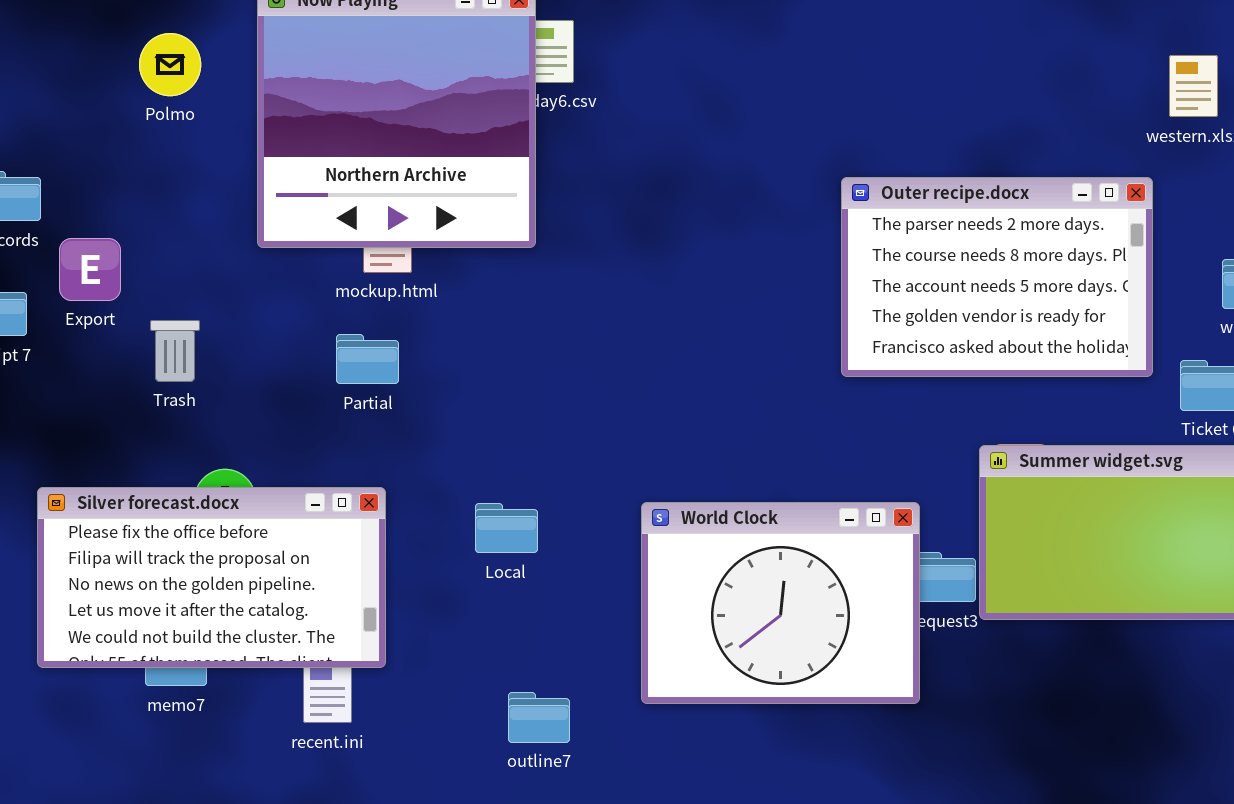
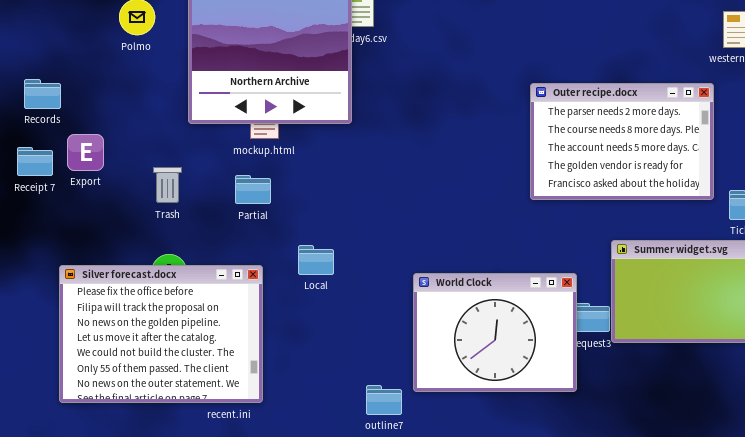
Export: [59,238,121,301] -> [67,134,104,171], moved
Trash: [150,320,200,382] -> [153,167,182,203], moved
Silver forecast.docx: [37,487,386,668] -> [59,265,263,403], resized
Local: [475,503,538,553] -> [298,245,334,275], moved
outline7: [508,692,570,743] -> [366,385,402,415], moved

